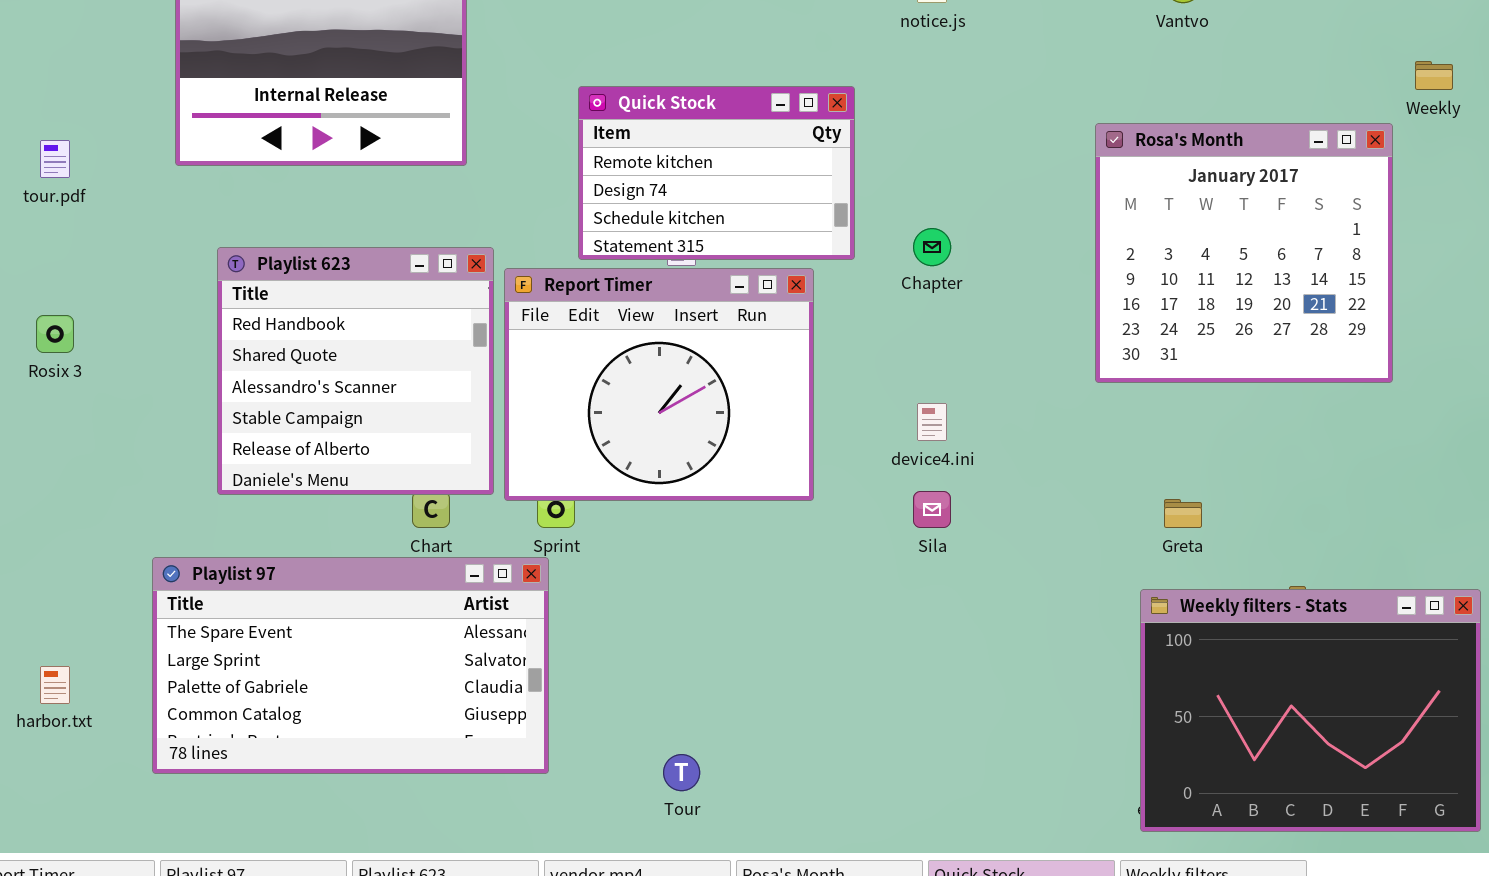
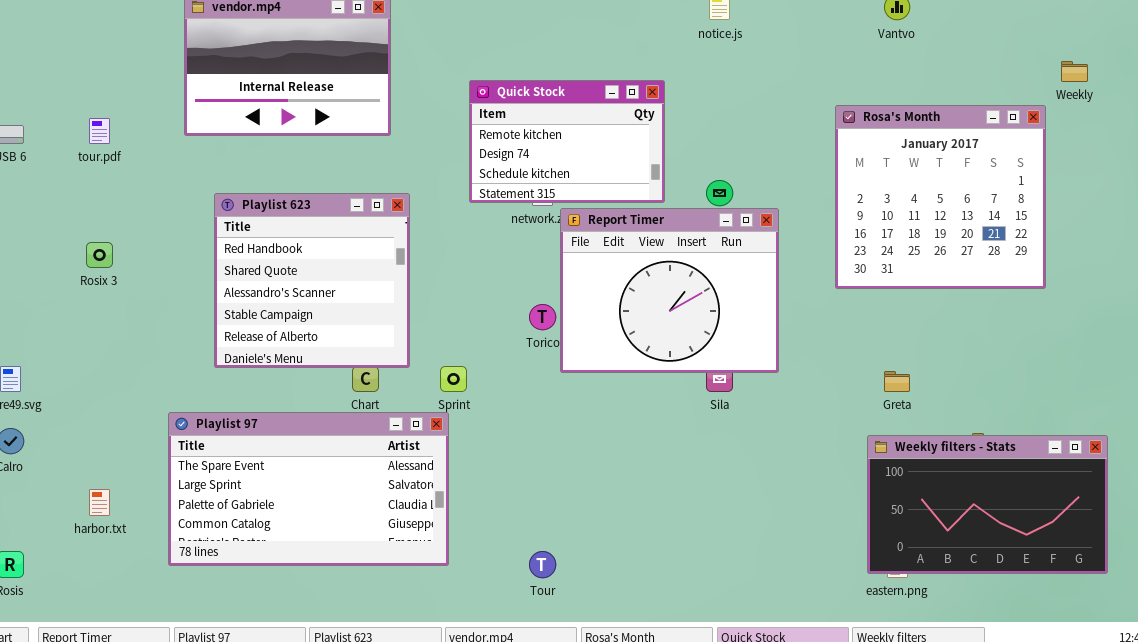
Report Timer: [504,268,814,501] -> [560,208,779,373], moved
Weekly filters - Stats: [1140,589,1481,832] -> [867,435,1108,574], resized

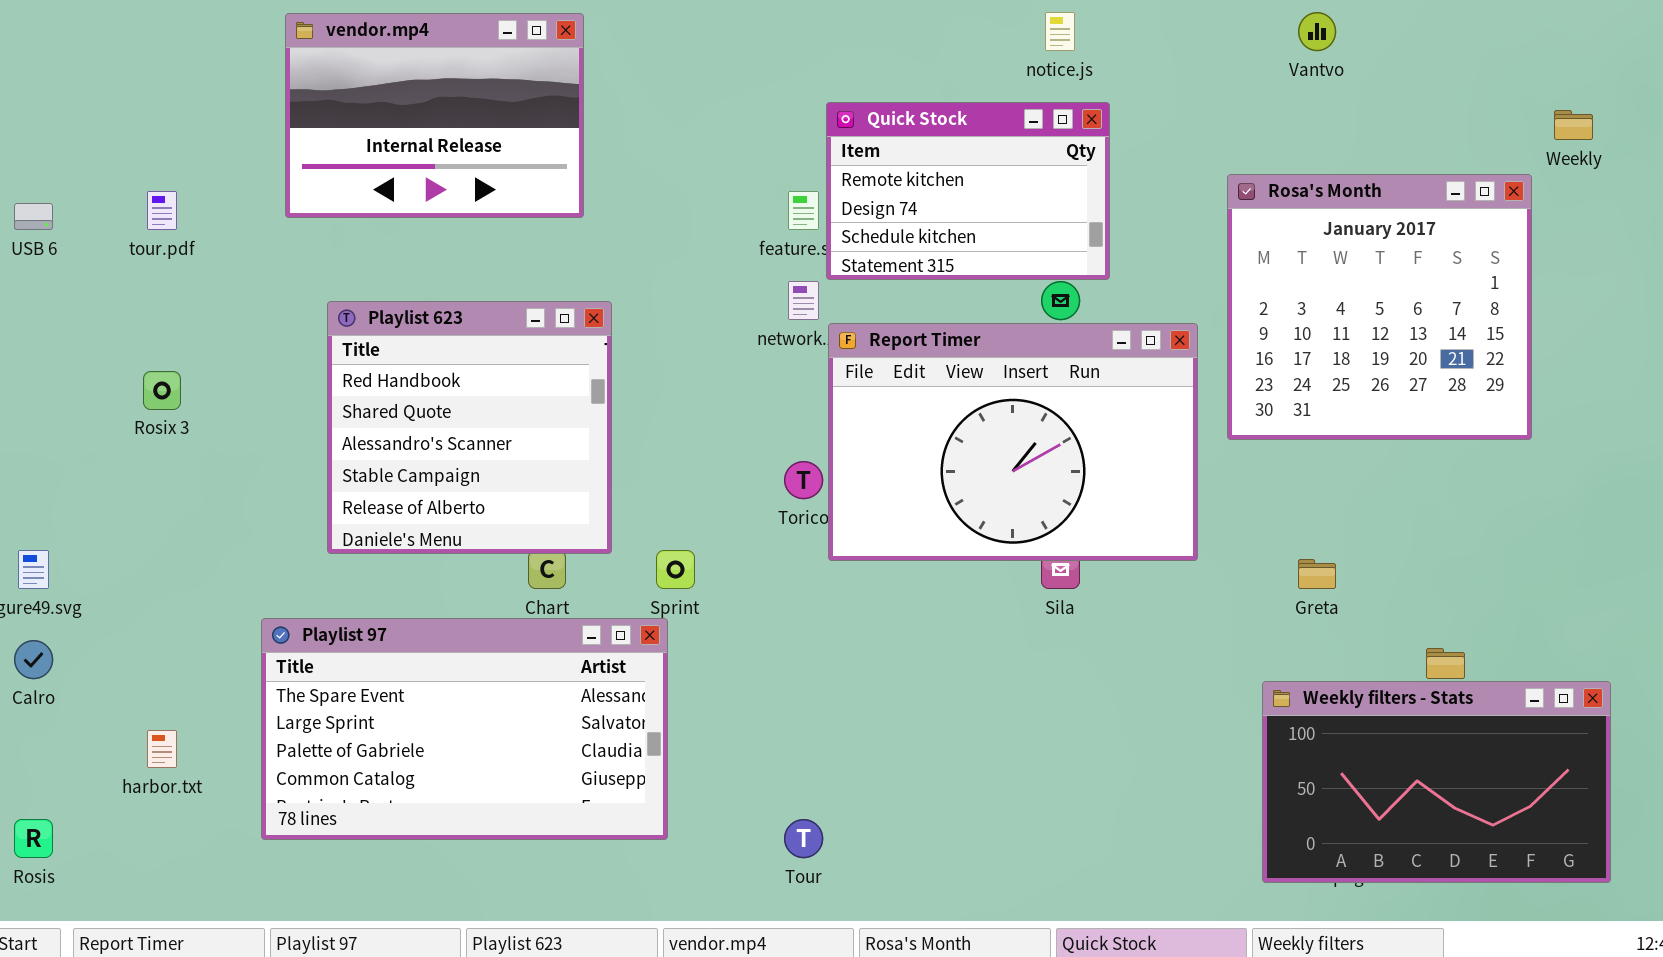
Quick Stock: [469,80,665,203] -> [826,102,1110,280], moved
Report Timer: [560,208,779,373] -> [828,323,1198,561], resized
Weekly filters - Stats: [867,435,1108,574] -> [1262,681,1611,883], moved

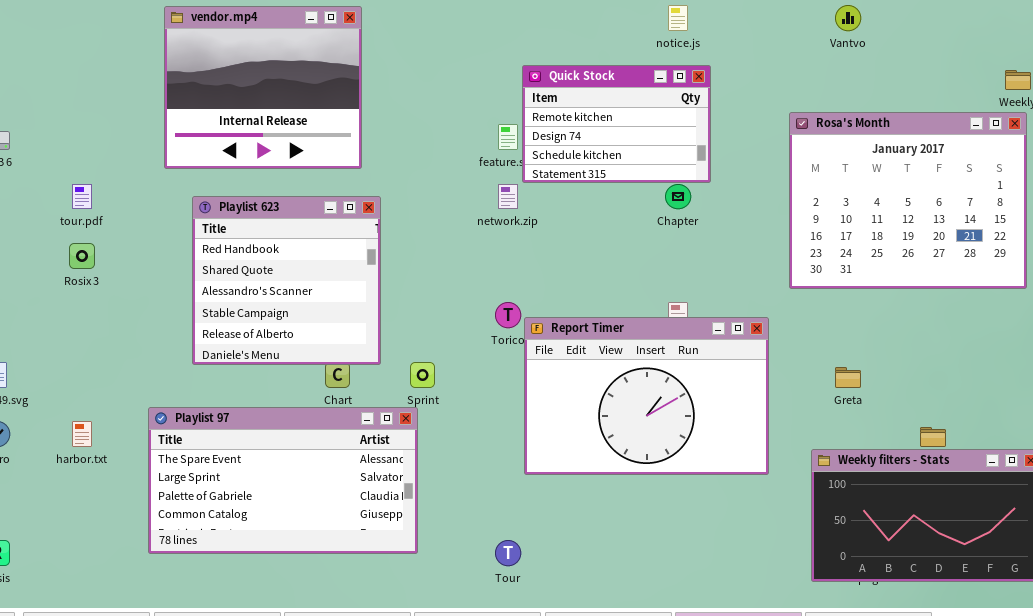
vendor.mp4: [285,13,584,218] -> [164,6,362,169], resized
Rosa's Month: [1227,174,1532,440] -> [789,112,1027,289], resized
tour.pdf: [147,191,177,230] -> [72,184,92,209], moved
Report Timer: [828,323,1198,561] -> [524,317,769,475], moved
harbor.txt: [147,730,177,768] -> [72,421,92,447], moved

